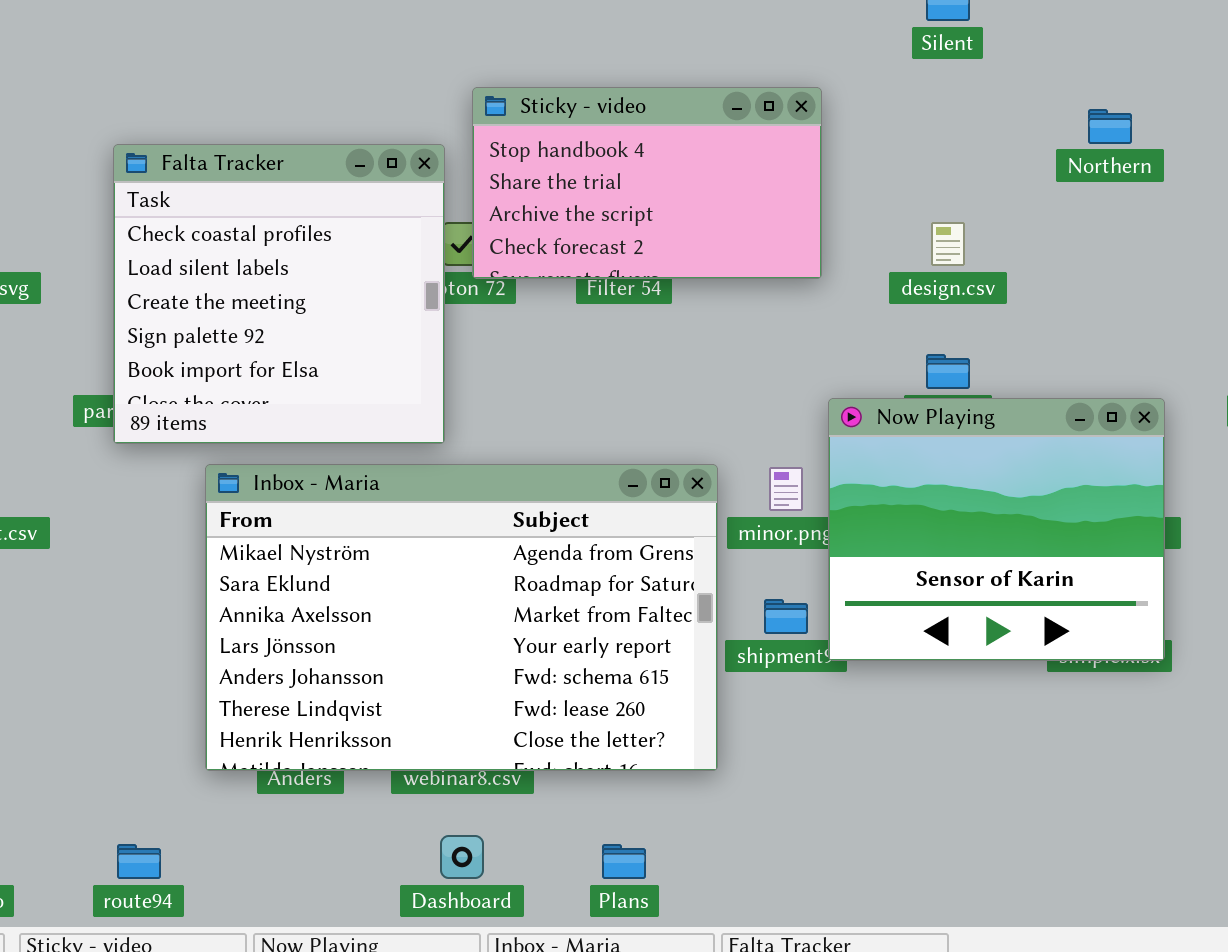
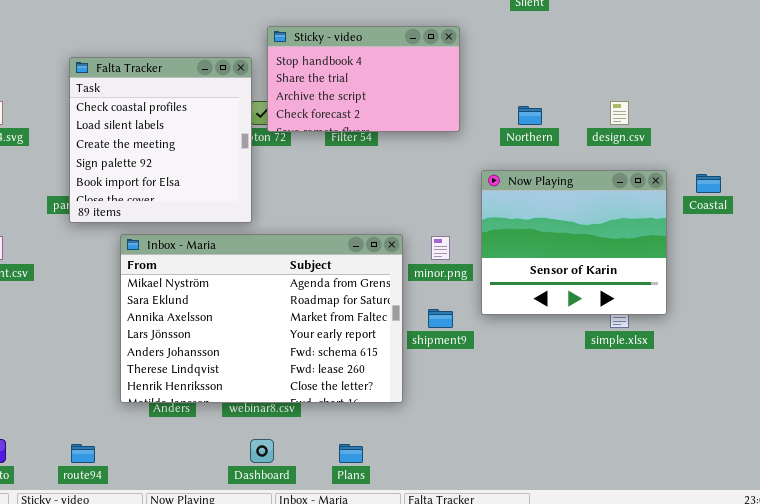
Northern: [1088,109,1132,144] -> [518,106,542,125], moved
design.csv: [931,222,965,266] -> [610,101,629,125], moved
Now Playing: [828,398,1165,661] -> [481,170,667,315], moved

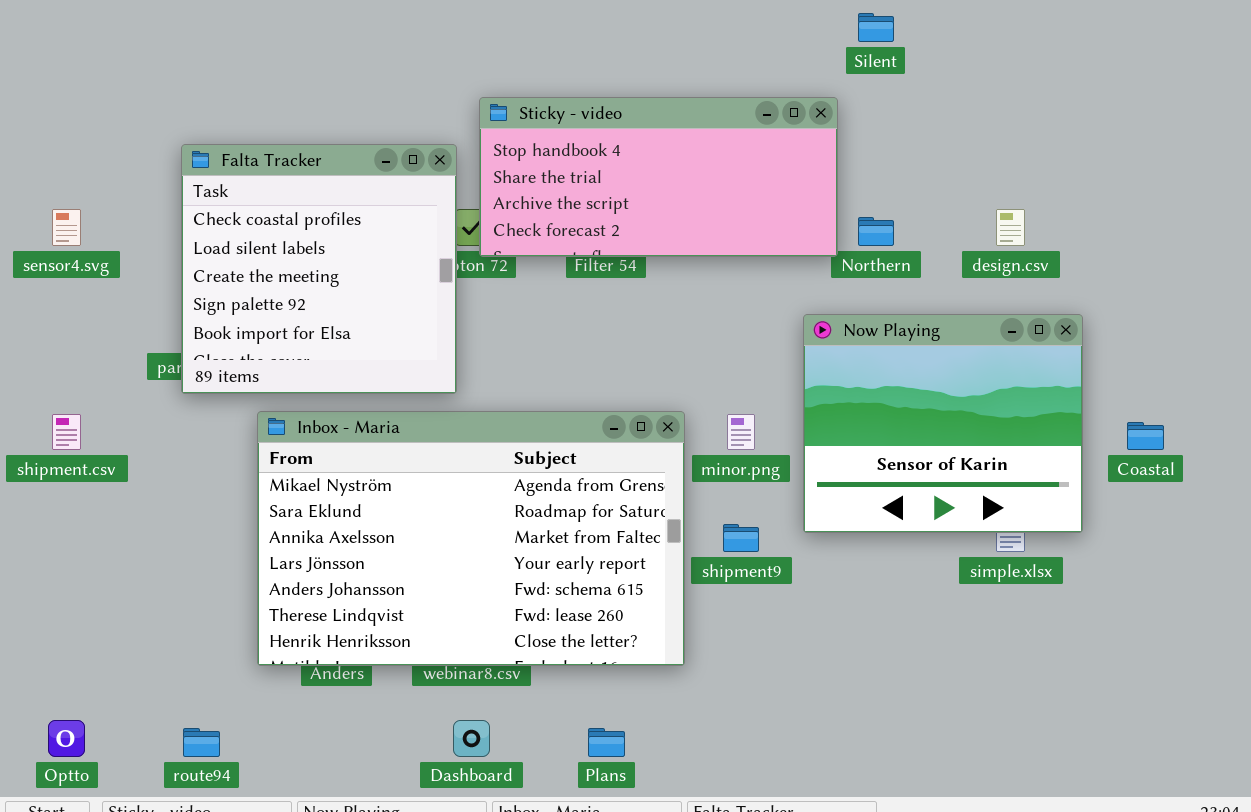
Sticky - video: [267,26,460,132] -> [479,97,838,257], resized
Coastal: [696,174,721,193] -> [1127,422,1164,450], moved

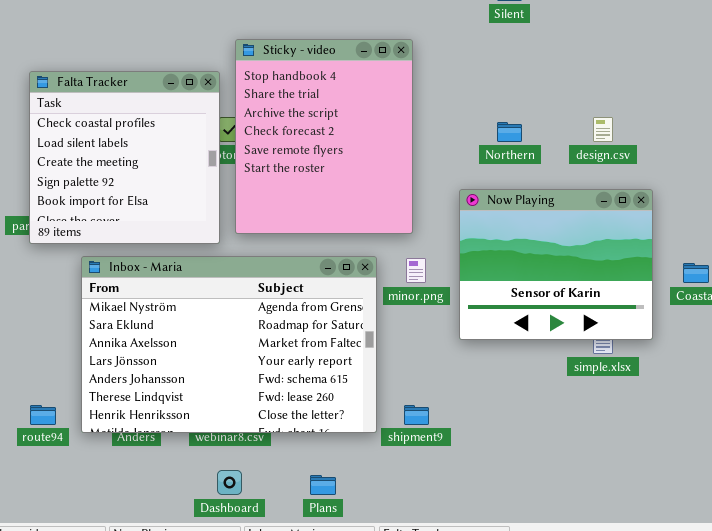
Sticky - video: [479,97,838,257] -> [235,39,413,234], resized
shipment9: [723,524,759,552] -> [404,405,429,425], moved
route94: [183,728,220,757] -> [30,405,56,425], moved

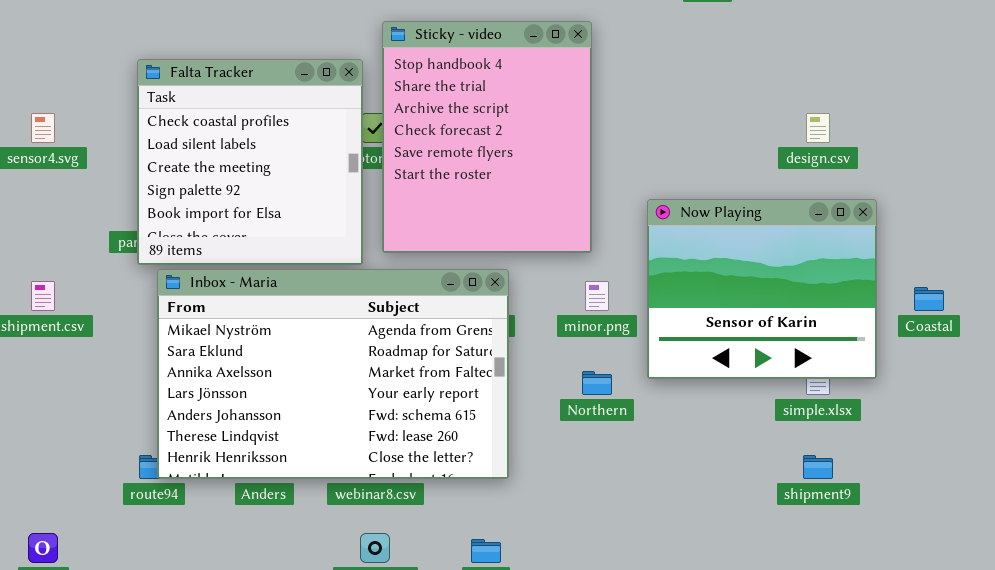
Northern: [497,122,522,142] -> [582,371,612,395], moved
Inbox - Maria: [81,256,377,433] -> [157,269,509,479], moved
shipment9: [404,405,429,425] -> [803,455,833,479], moved

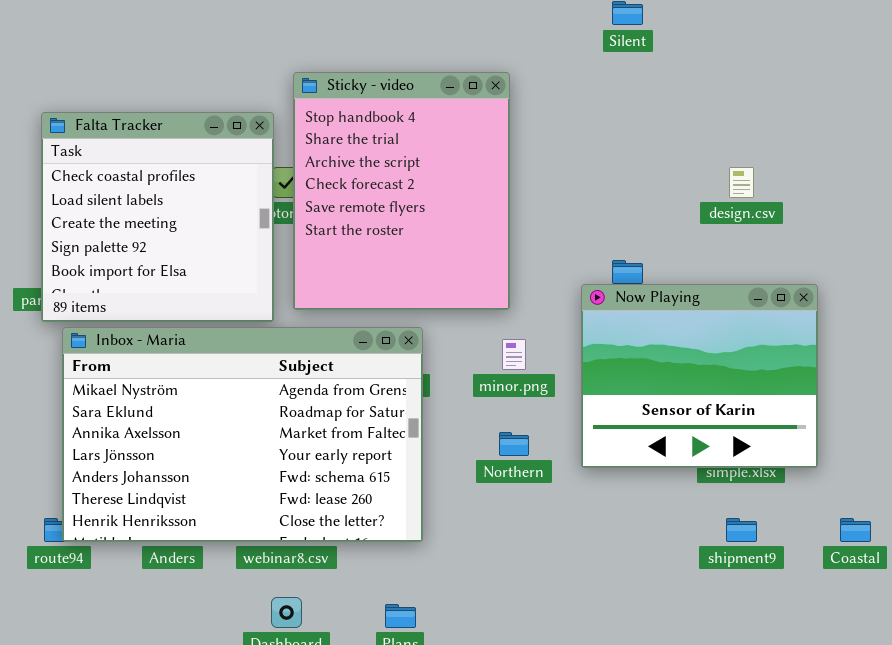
Now Playing: [647,199,877,379] -> [581,284,818,468], moved
Coastal: [914,287,944,311] -> [840,518,871,542], moved

